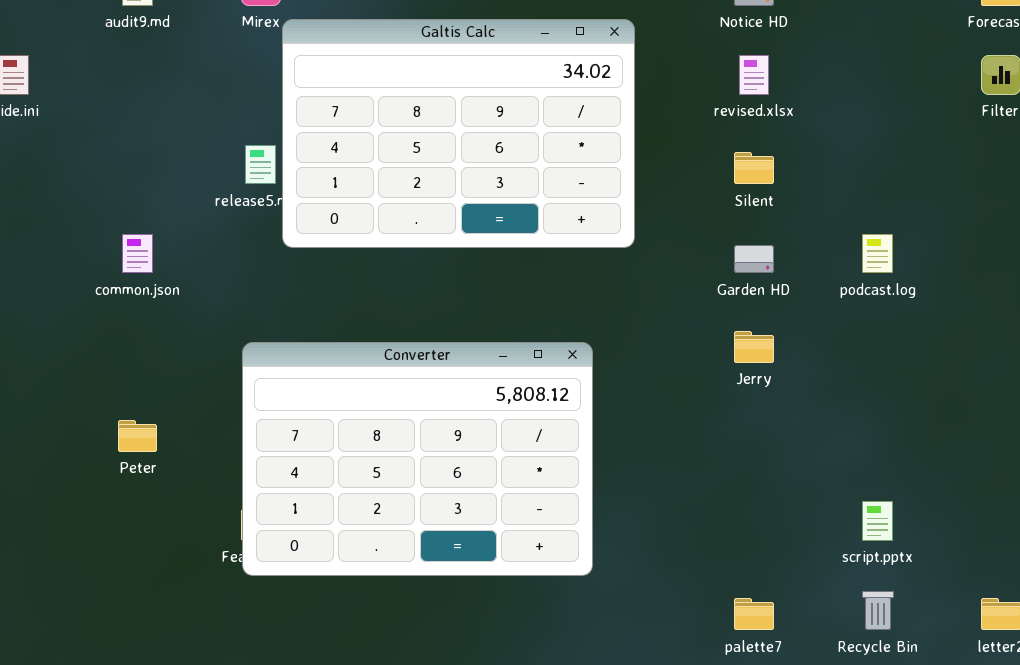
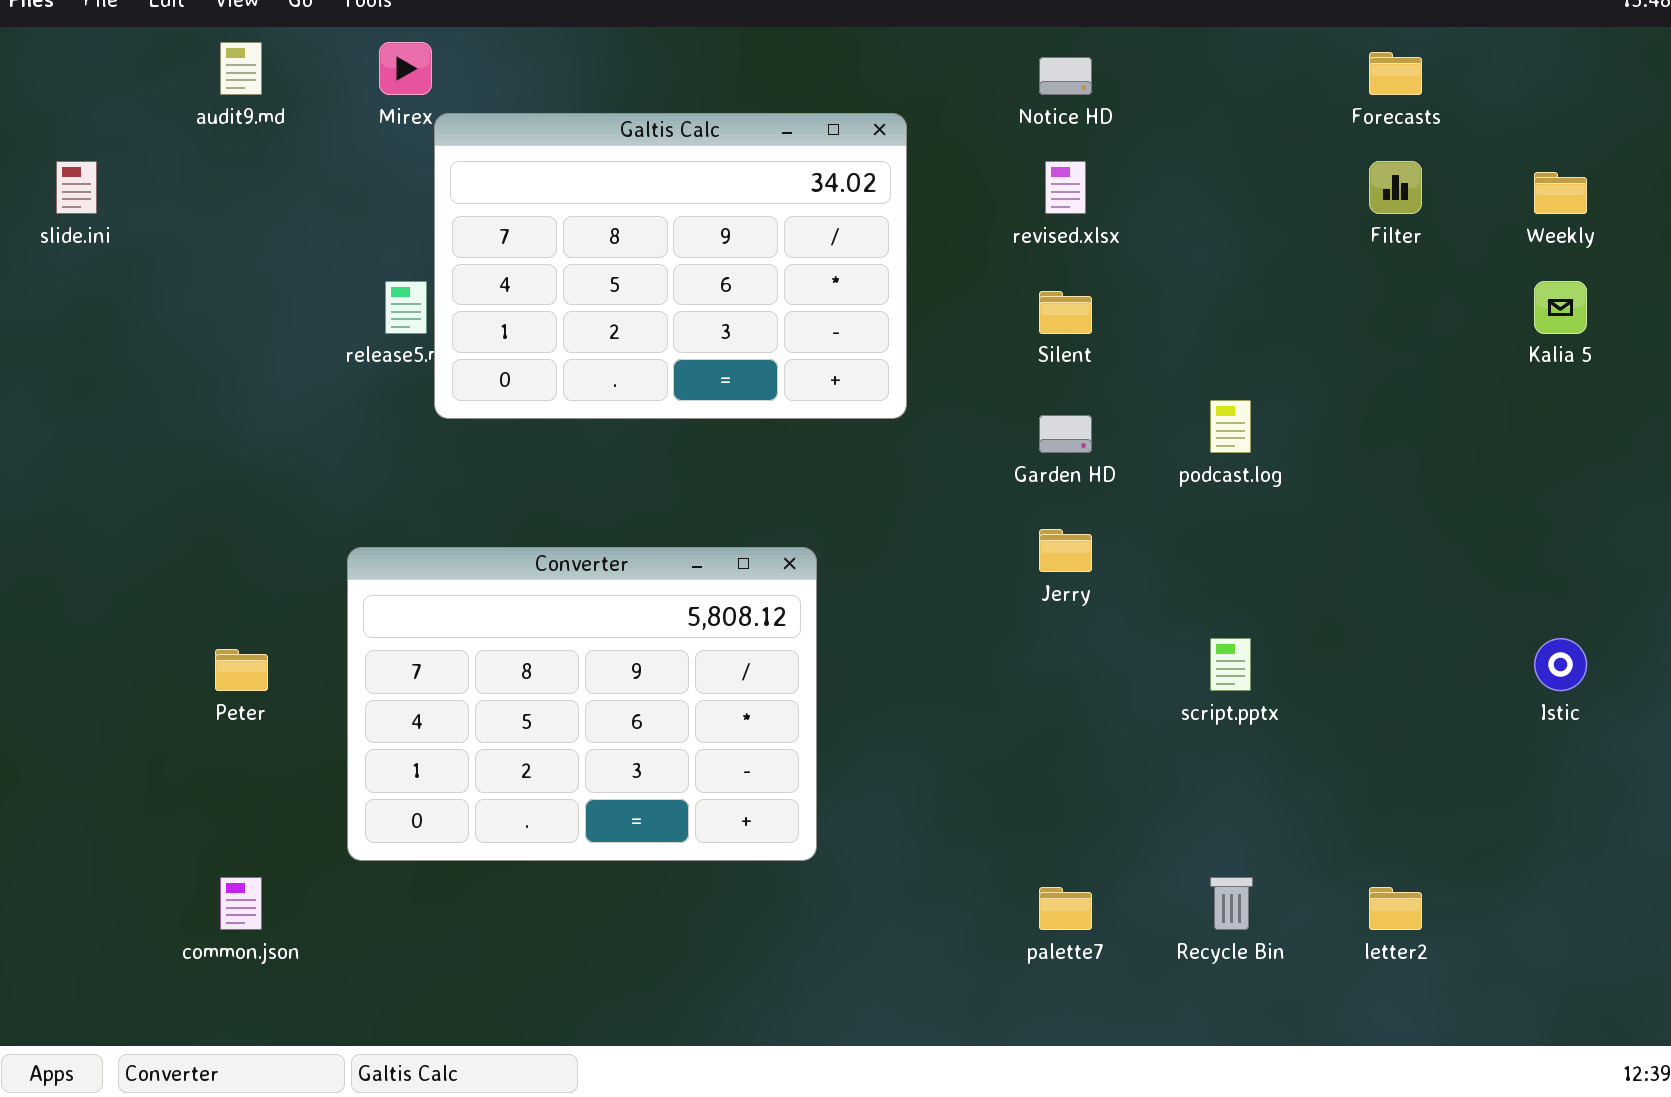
common.json: [122,234,153,273] -> [220,877,262,930], moved
Converter: [242,342,593,576] -> [347,547,817,861], moved
script.pptx: [862,501,893,541] -> [1210,638,1251,691], moved

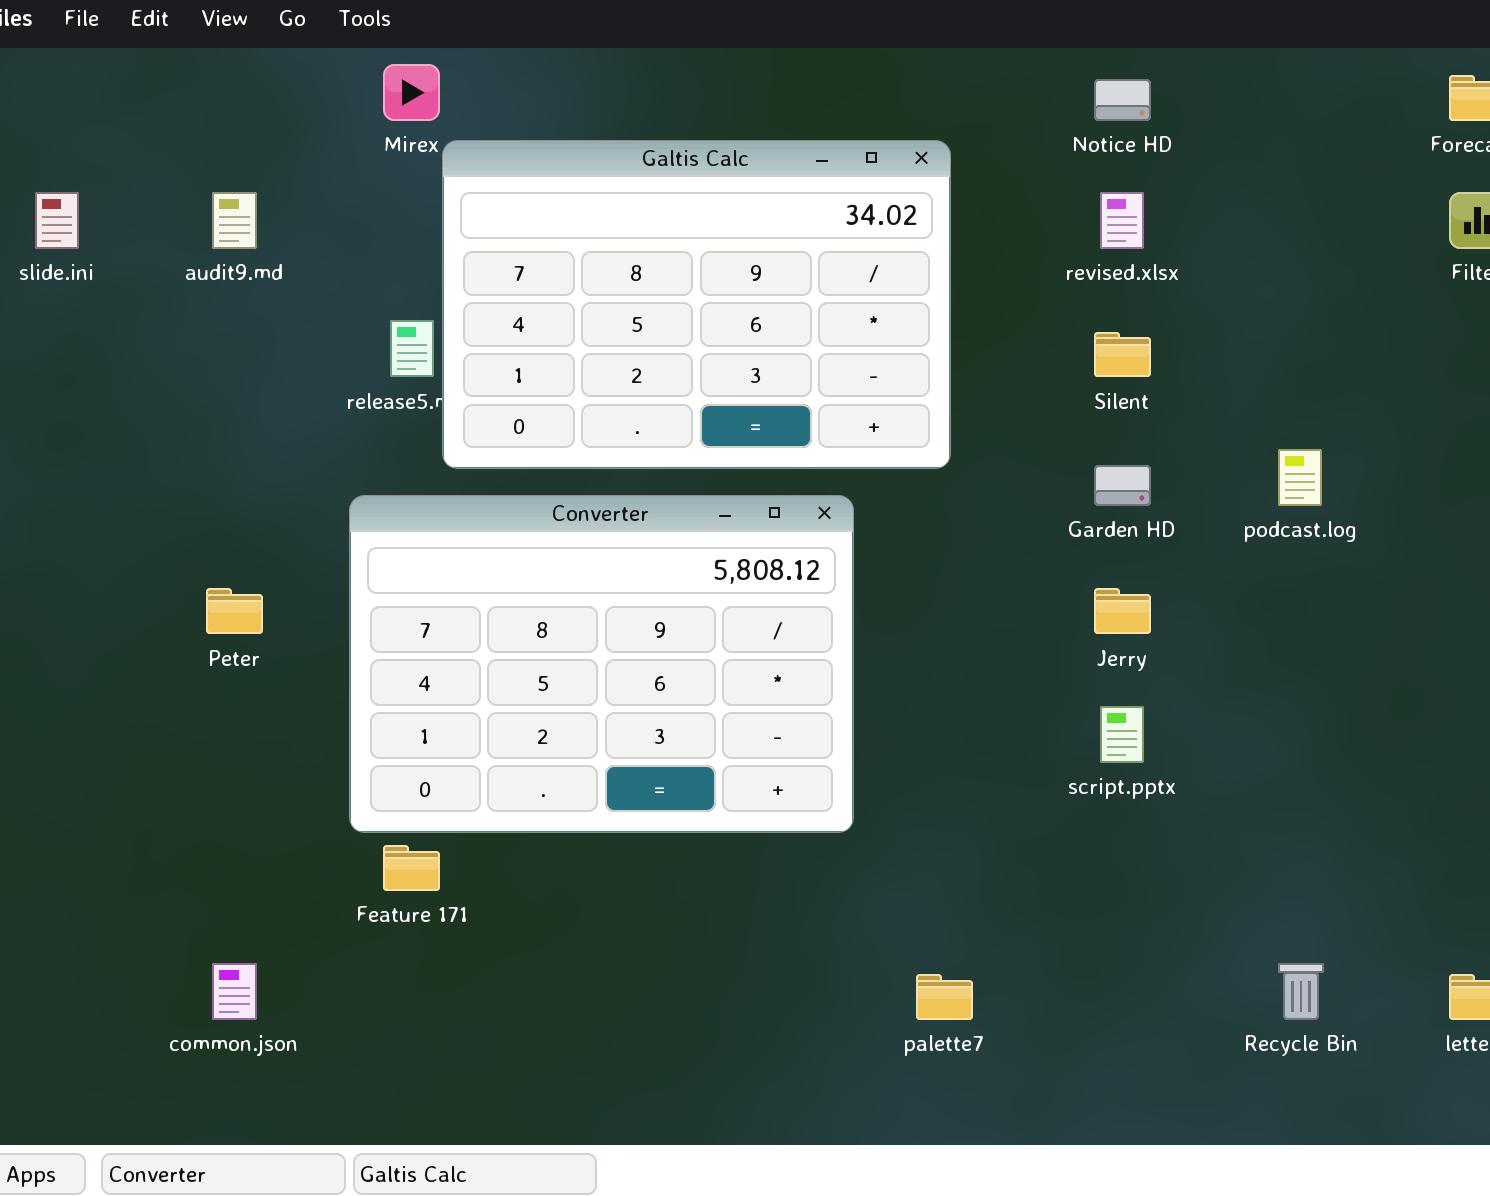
audit9.md: [220,42,262,95] -> [212,192,257,249], moved
Converter: [347,547,817,861] -> [349,495,854,833], moved
script.pptx: [1210,638,1251,691] -> [1100,706,1144,763], moved
Peter: [215,649,268,691] -> [206,588,263,634], moved
palette7: [1039,887,1092,930] -> [916,974,973,1020], moved

